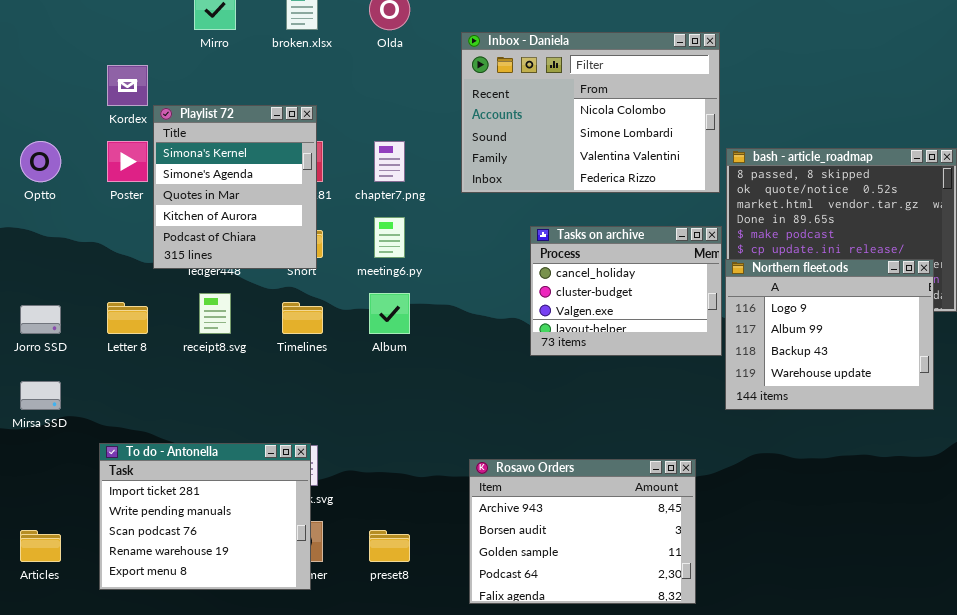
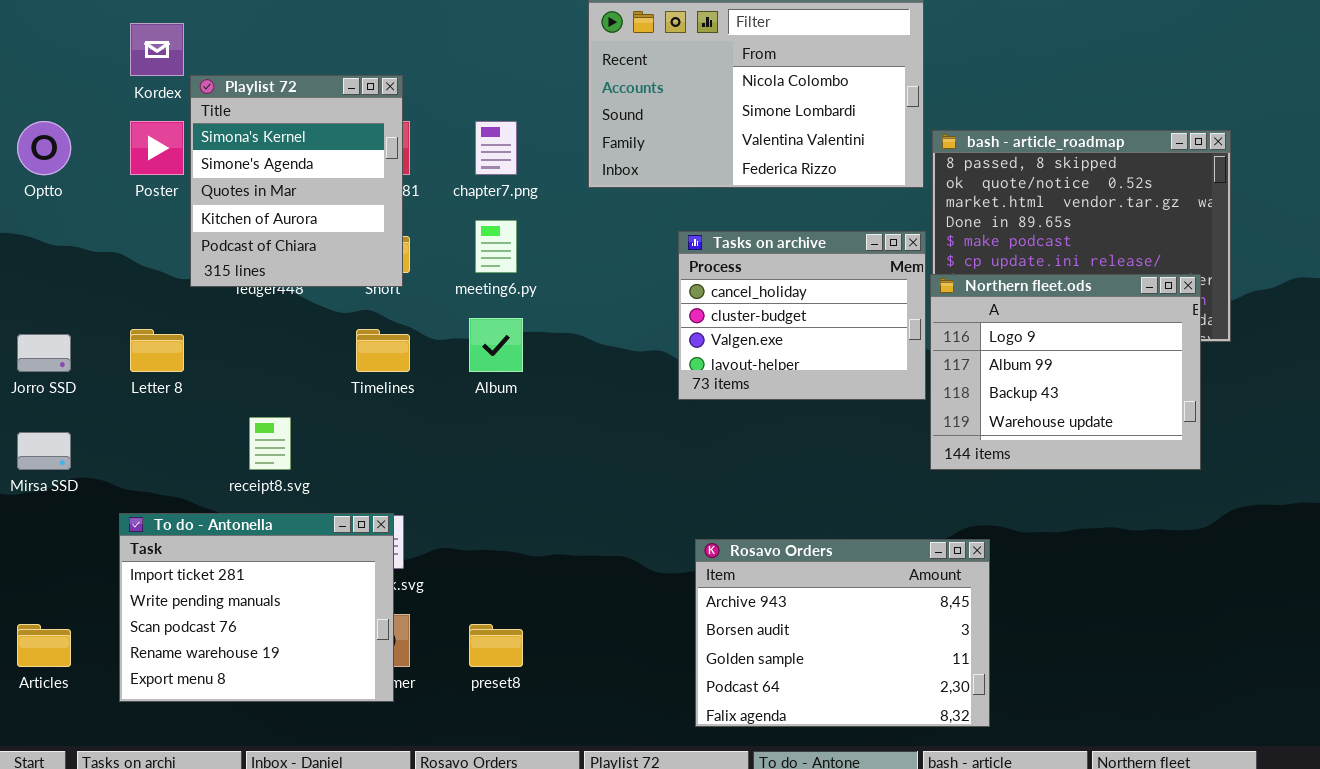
receipt8.svg: [199,293,231,334] -> [249,417,291,470], moved
Rosavo Orders: [469,459,696,604] -> [695,539,990,727], moved

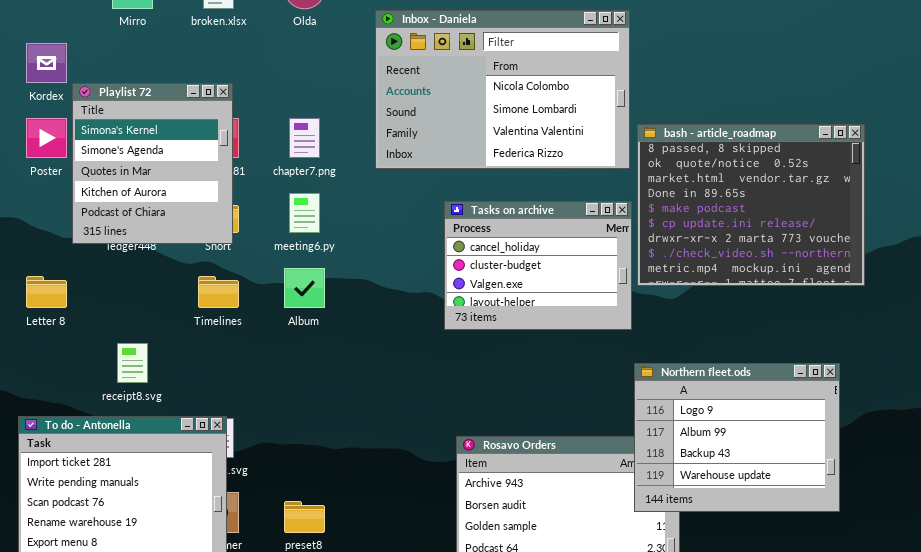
Northern fleet.ods: [930,274,1201,470] -> [634,363,840,512], moved

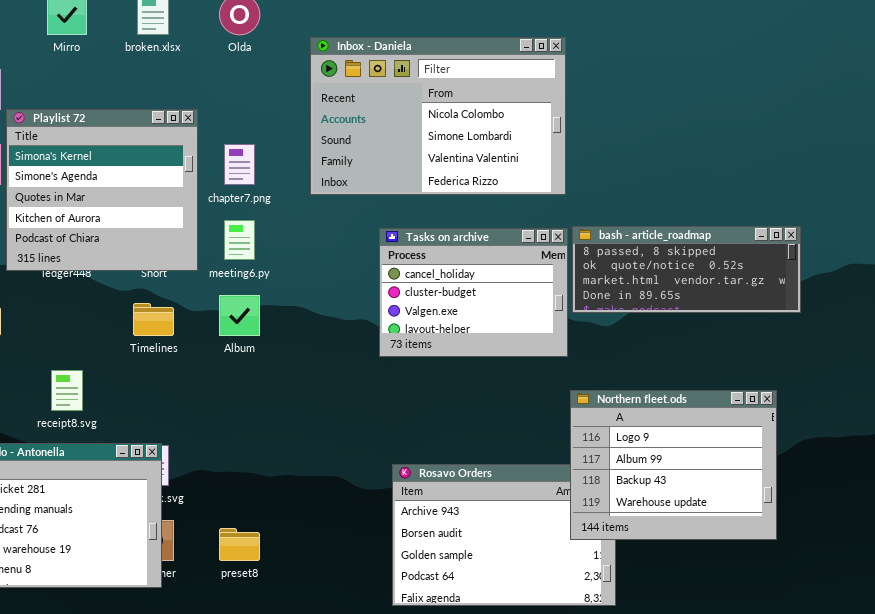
Playlist 72: [72,83,233,244] -> [6,109,198,271], resized
bash - article_roadmap: [637,124,865,286] -> [572,226,801,313], resized

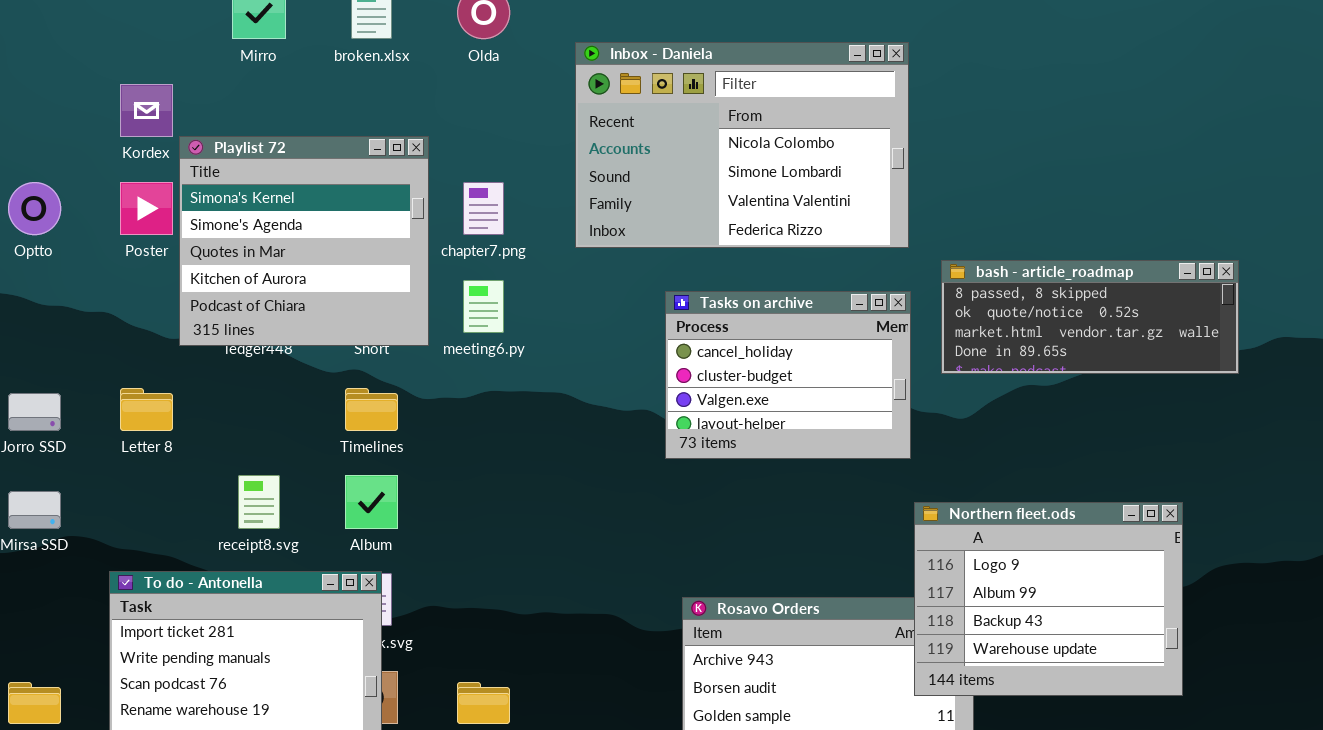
bash - article_roadmap: [572,226,801,313] -> [941,260,1239,374], moved
Album: [219,295,260,336] -> [345,475,398,529], moved

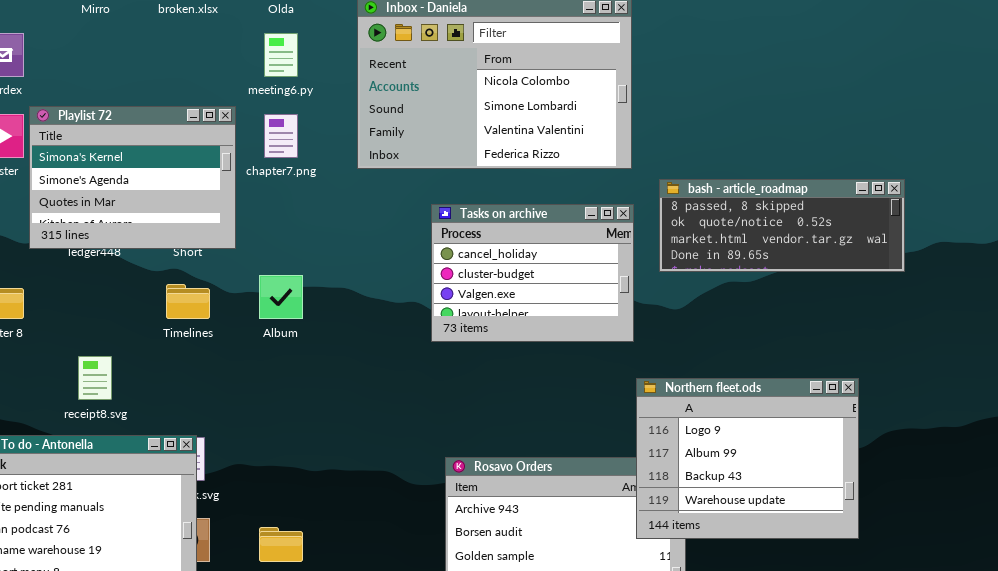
Playlist 72: [179,136,429,346] -> [29,106,236,249], resized
meeting6.py: [463,280,504,333] -> [264,33,298,77], moved
Album: [345,475,398,529] -> [259,275,303,319], moved

